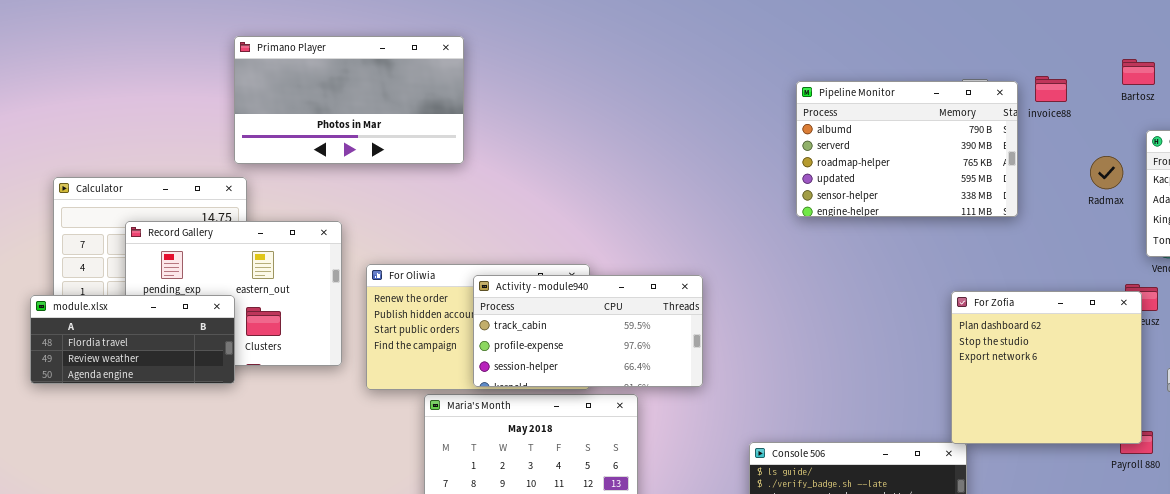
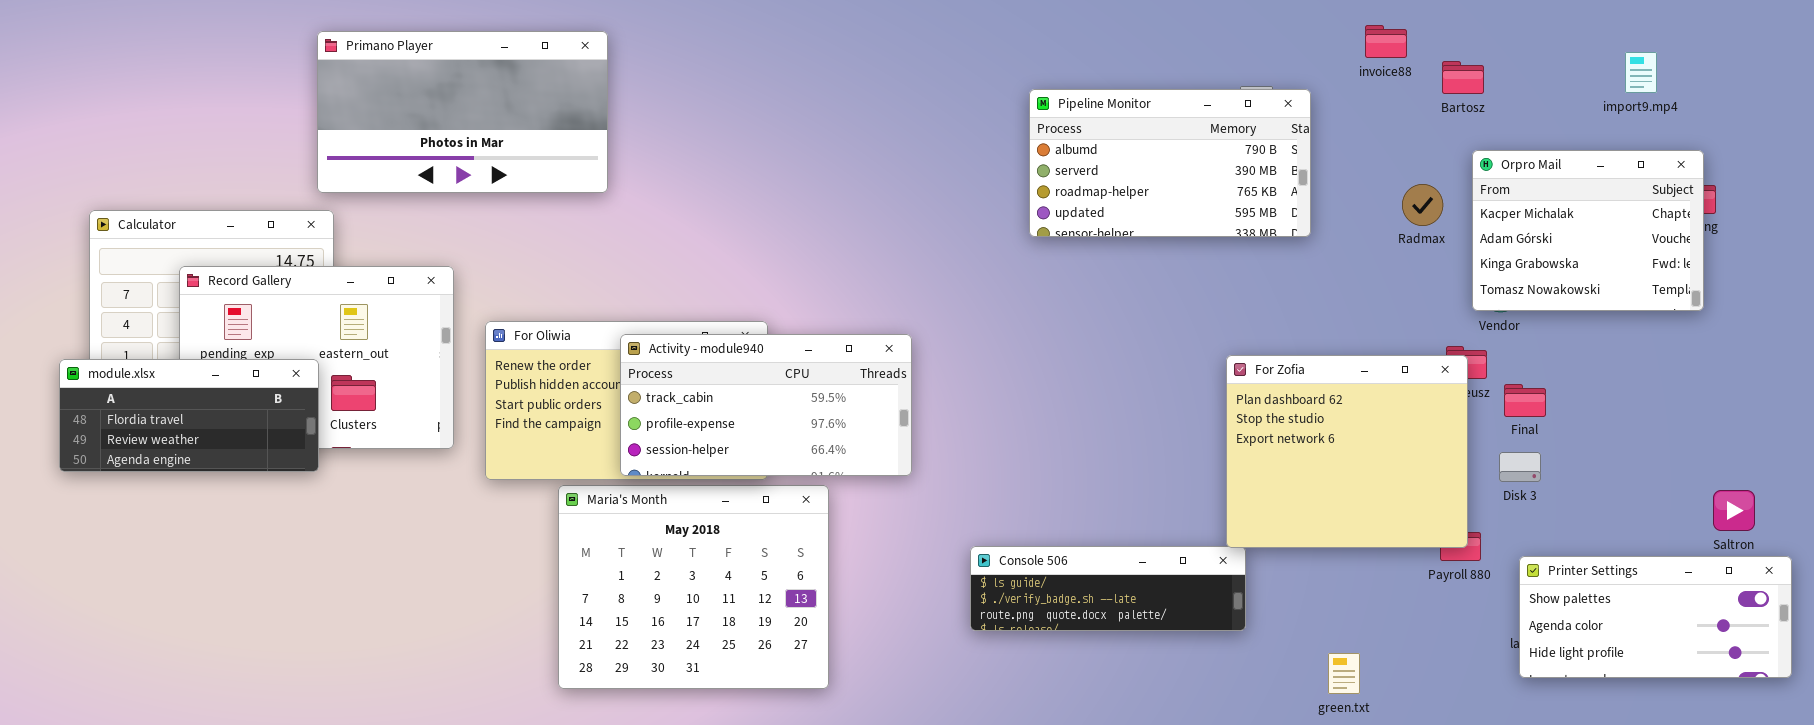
invoice88: [1035,76,1067,102] -> [1365,25,1407,58], moved
Pipeline Monitor: [796,81,1018,217] -> [1029,89,1311,237], resized

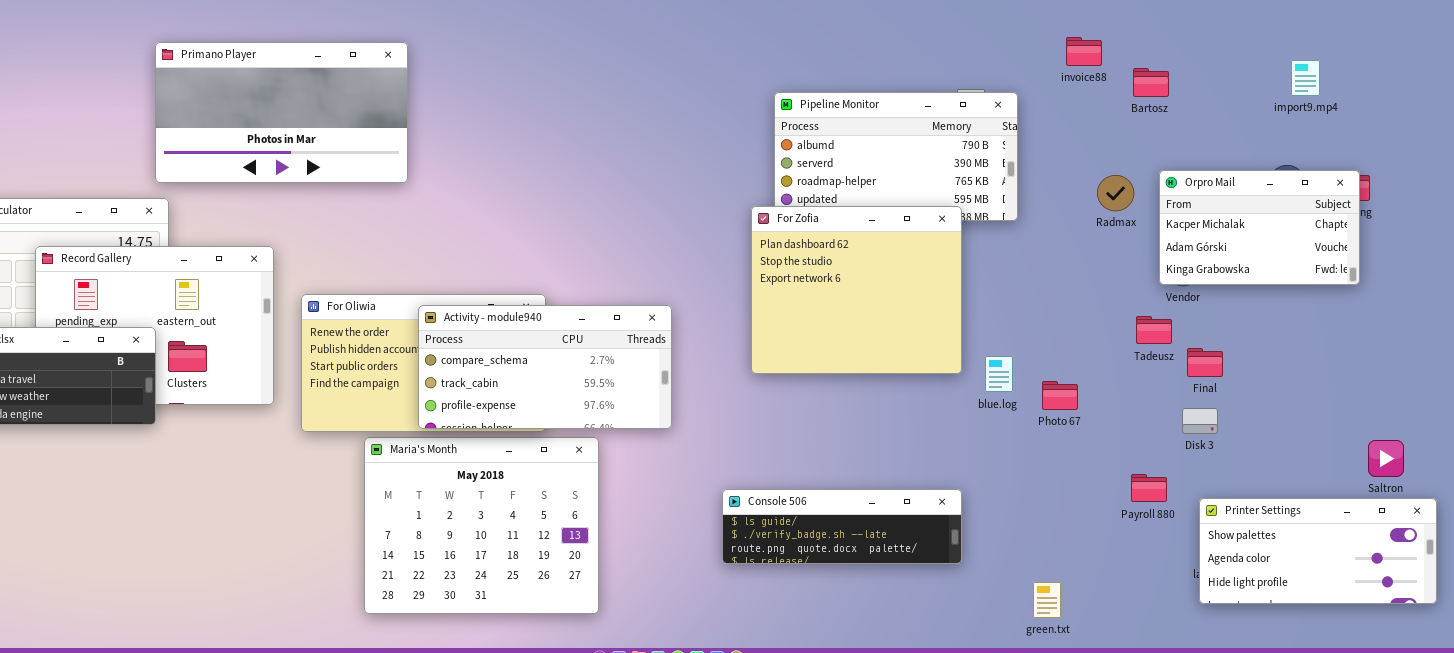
Orpro Mail: [1472,150,1704,311] -> [1159,170,1360,285], resized
Activity - module940: [620,334,912,476] -> [418,305,672,429], scrolled up 1 row
For Zofia: [1226,355,1468,548] -> [751,206,962,374], moved

